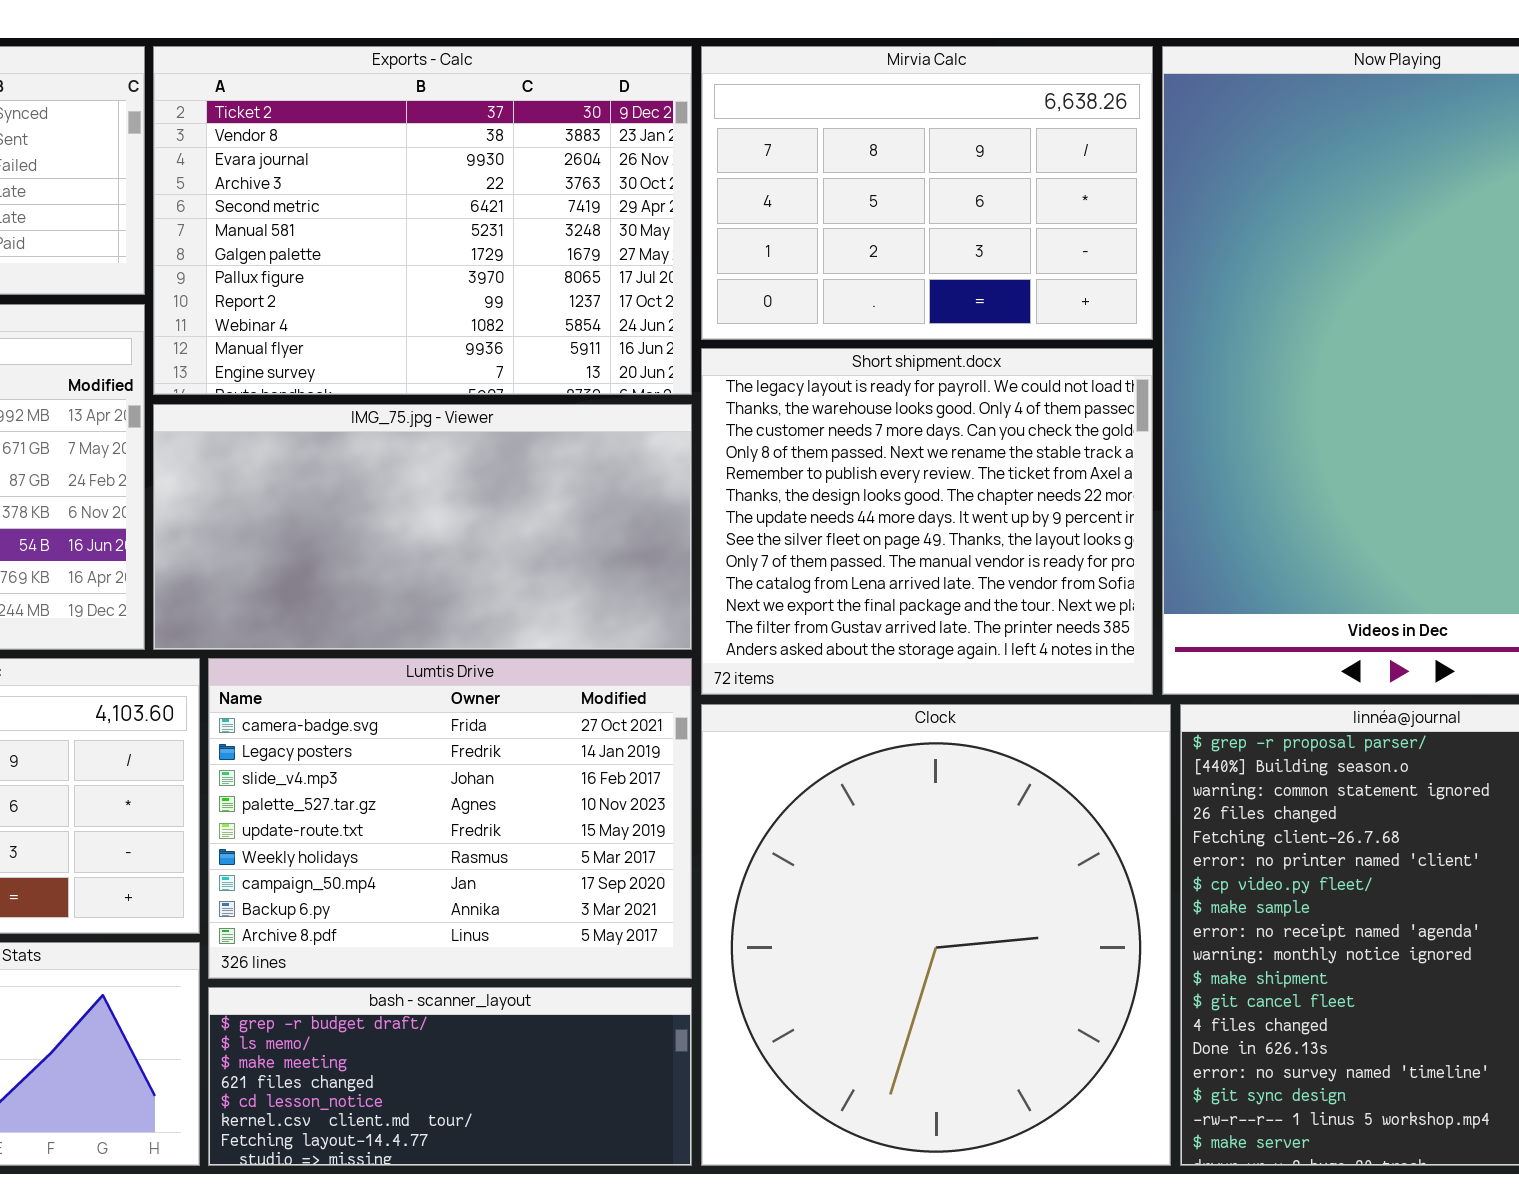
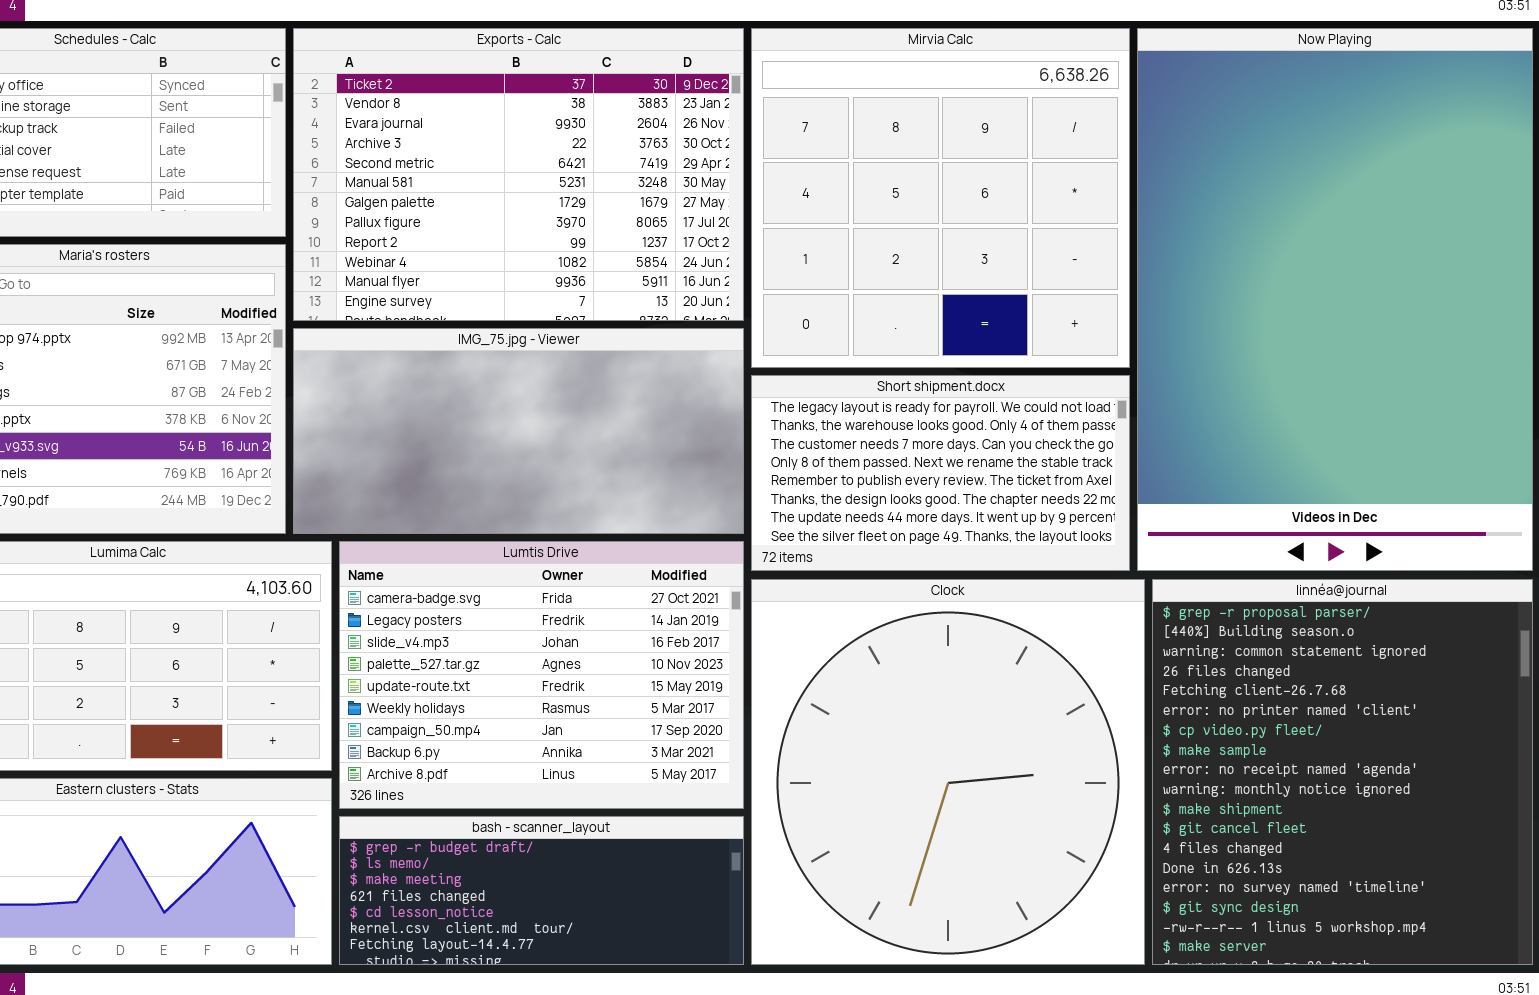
Mirvia Calc: [701,46,1153,340] -> [751,28,1130,368], resized
Short shipment.docx: [701,348,1153,695] -> [751,375,1130,571], resized

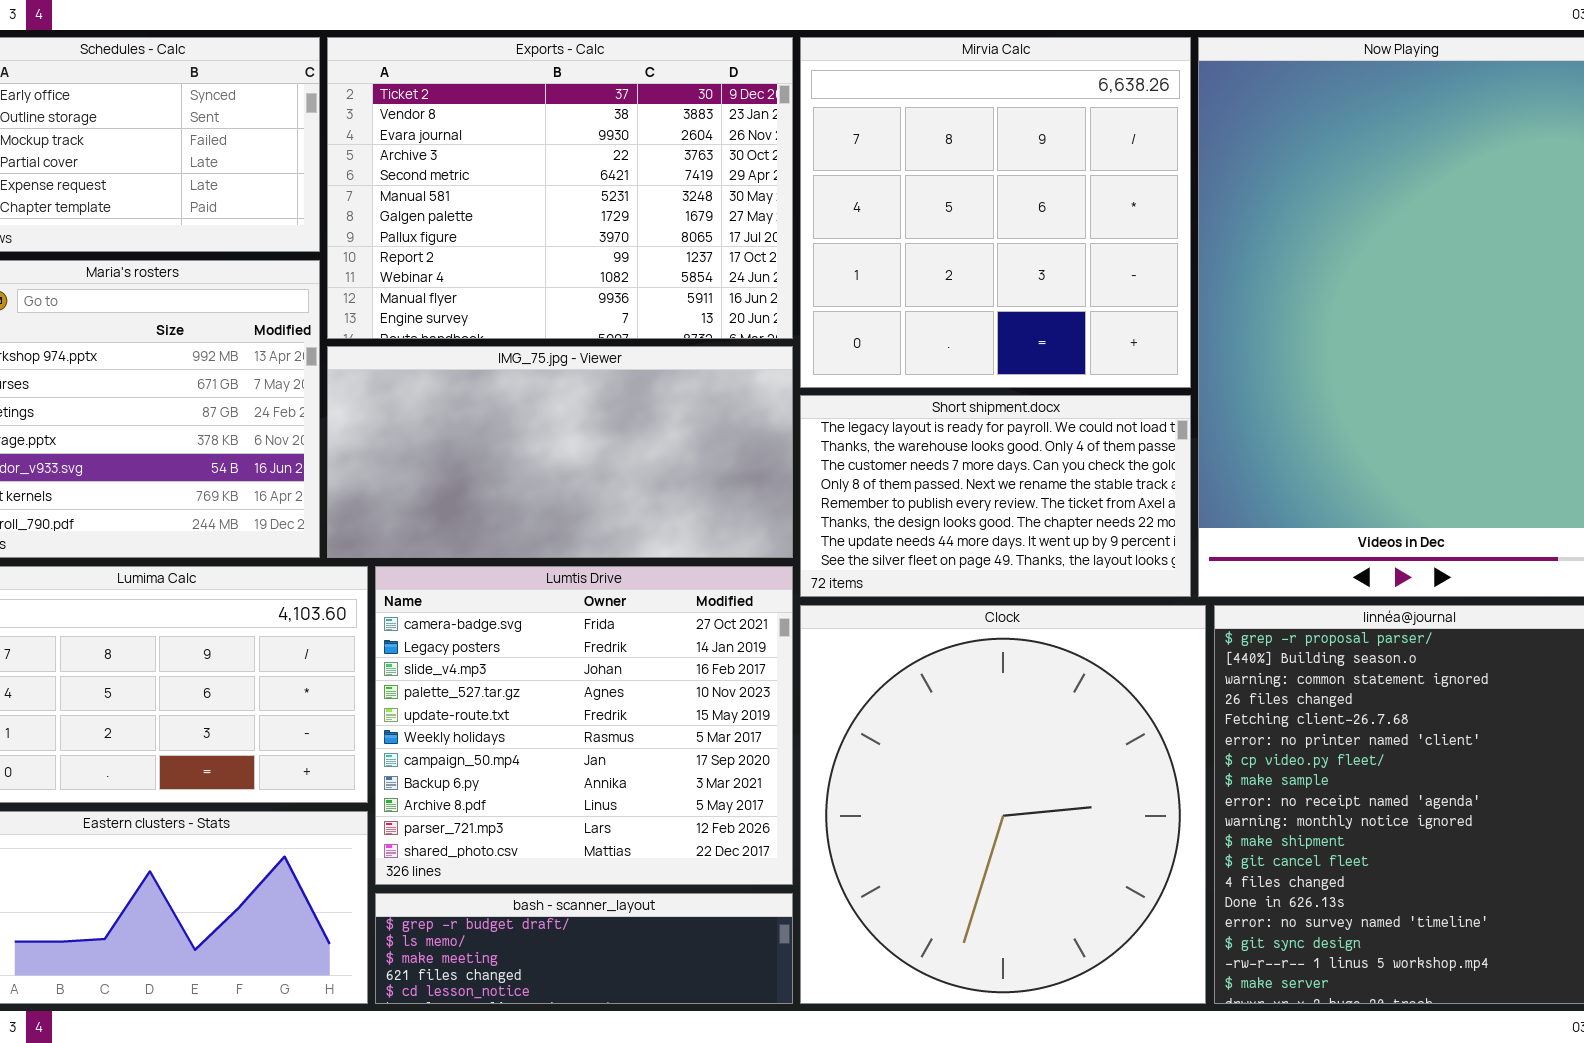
Lumtis Drive: [339,541,744,809] -> [375,566,793,885], resized
bash - scanner_layout: [339,816,744,965] -> [375,893,793,1004], resized

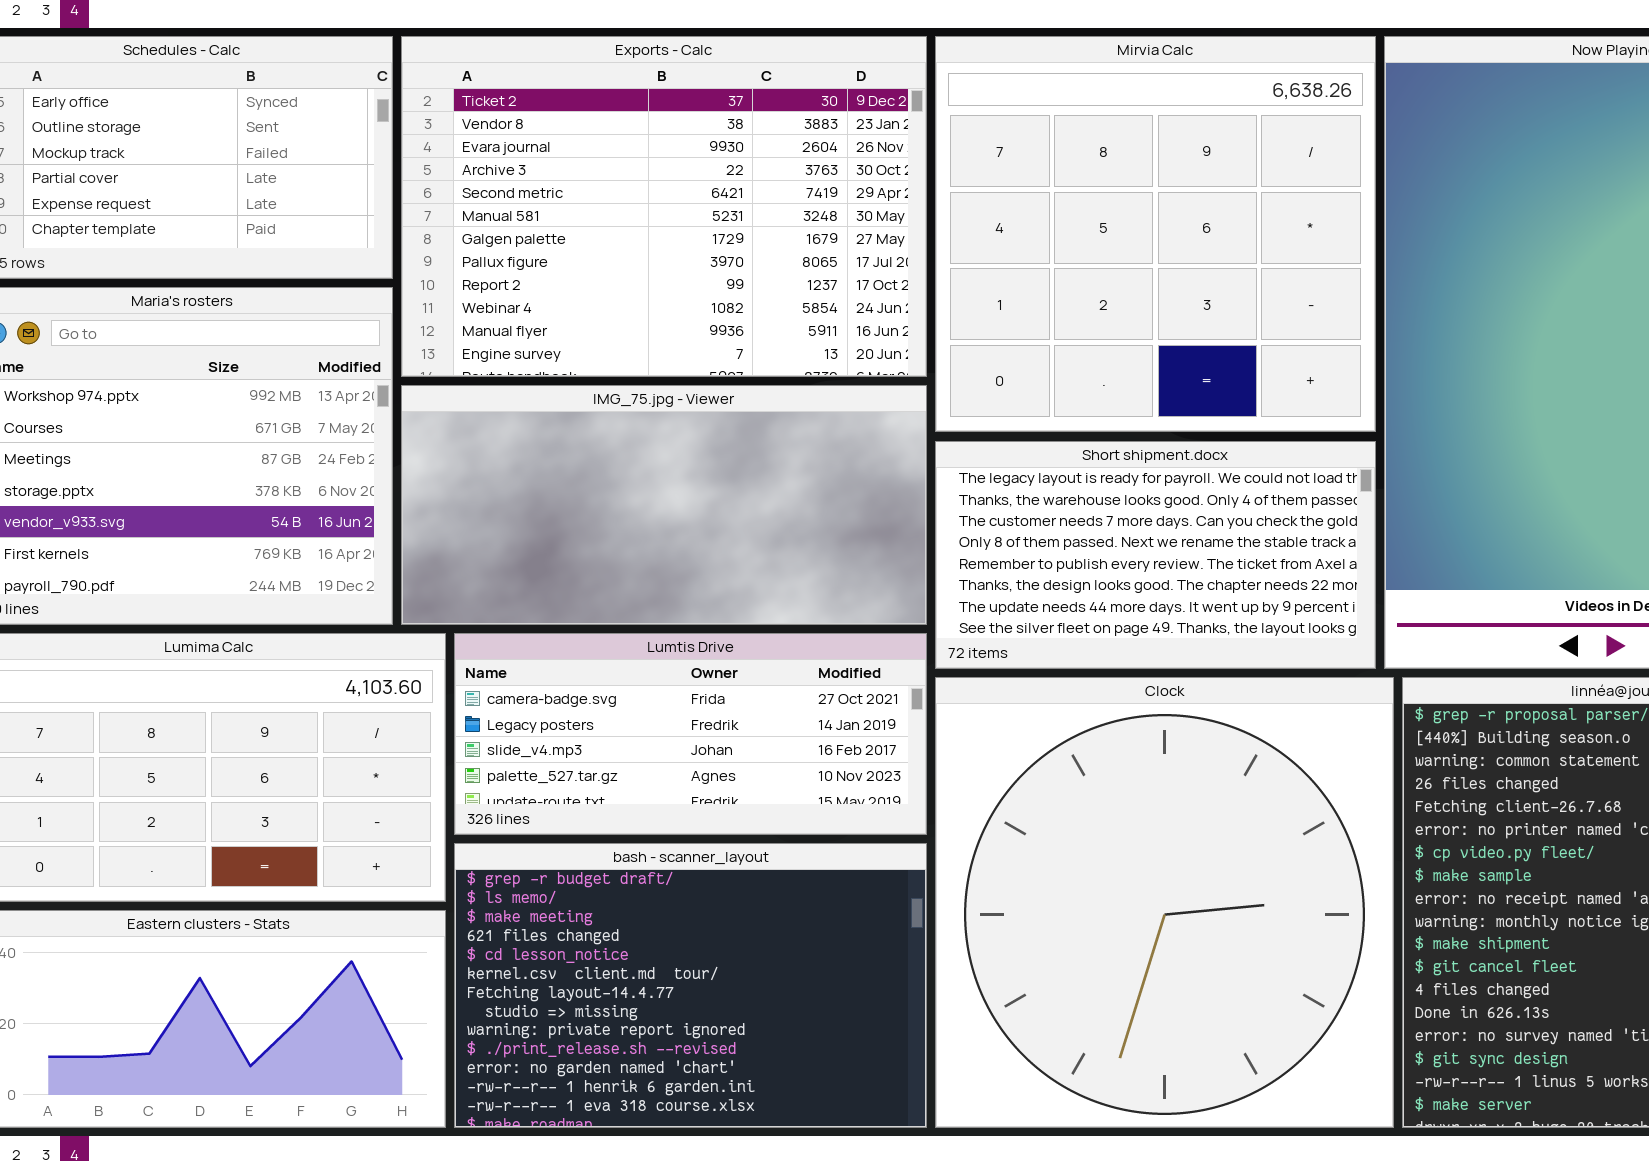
Lumtis Drive: [375,566,793,885] -> [454,633,927,835], resized
bash - scanner_layout: [375,893,793,1004] -> [454,843,927,1128], resized

